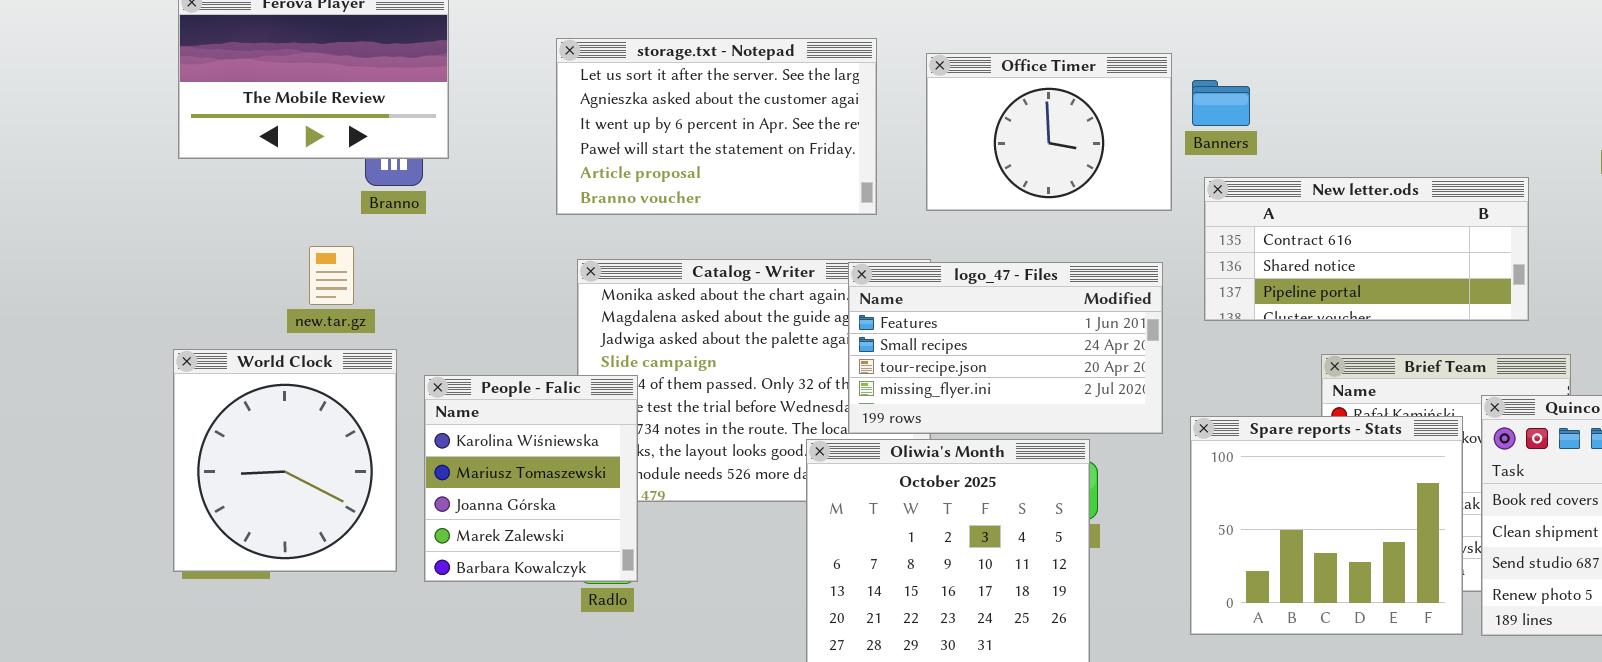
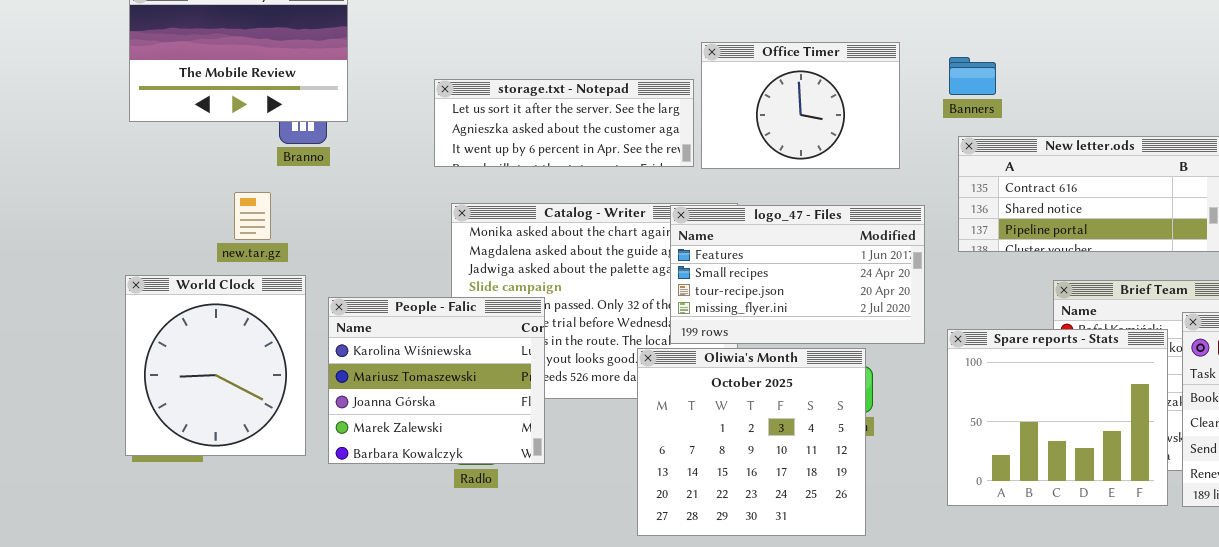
storage.txt - Notepad: [556,38,877,215] -> [434,79,694,167], resized
Office Timer: [926,53,1172,211] -> [701,42,900,169], moved
People - Falic: [424,375,638,582] -> [328,297,545,464], resized

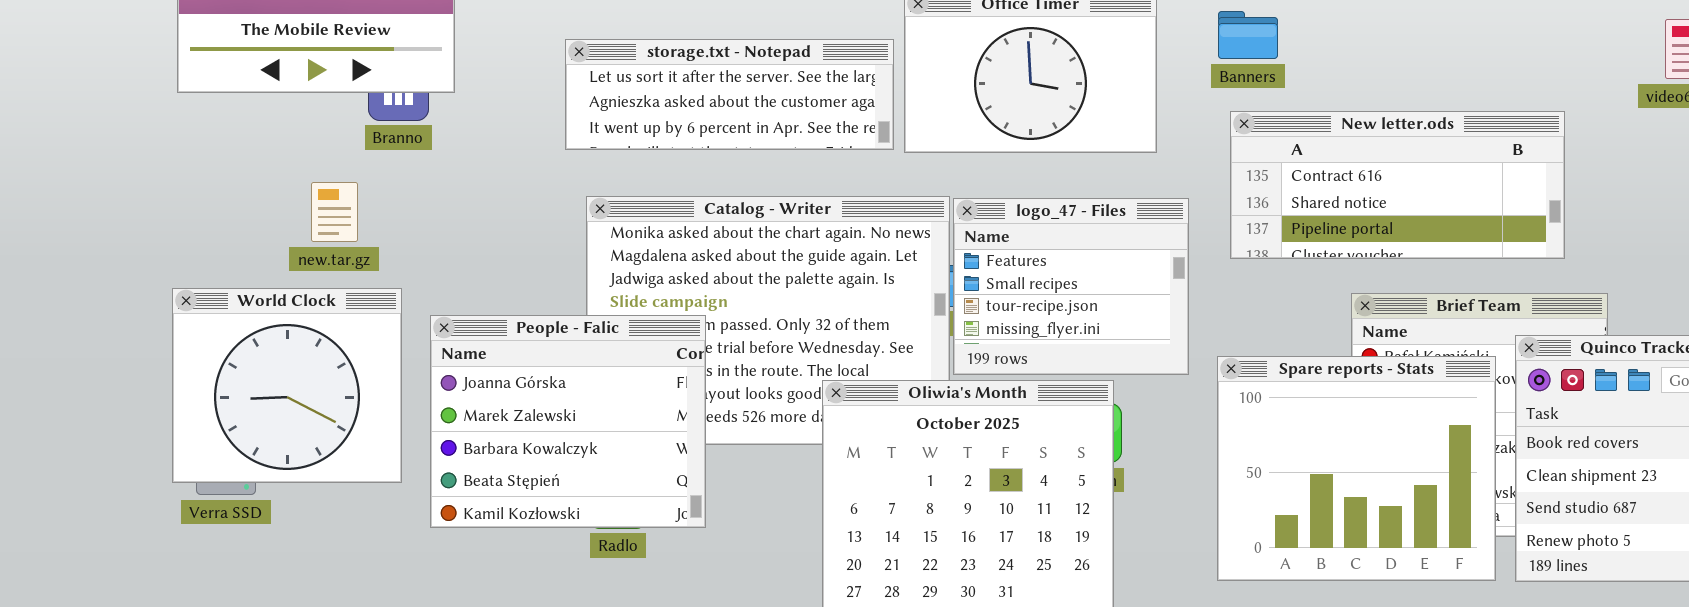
logo_47 - Files: [670,205,925,344] -> [953,198,1189,375], resized
World Clock: [125,275,306,456] -> [172,288,402,483], resized
People - Falic: [328,297,545,464] -> [430,315,706,528], scrolled down 2 rows

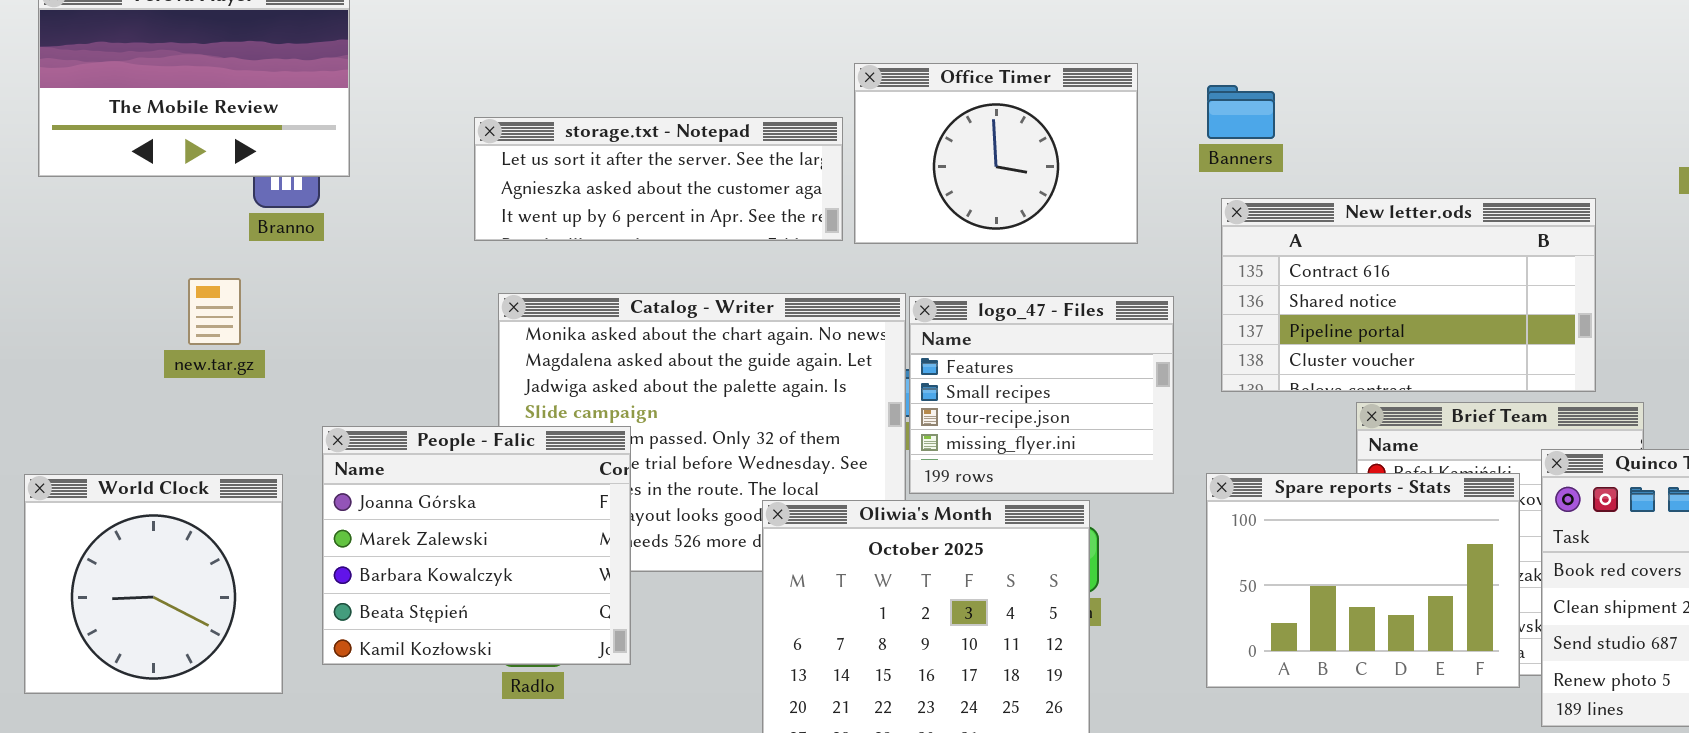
New letter.ods: [1230,111,1565,259] -> [1221,198,1596,392], resized
World Clock: [172,288,402,483] -> [24,474,283,694], moved
Spare reports - Stats: [1217,356,1496,581] -> [1206,473,1520,688], resized

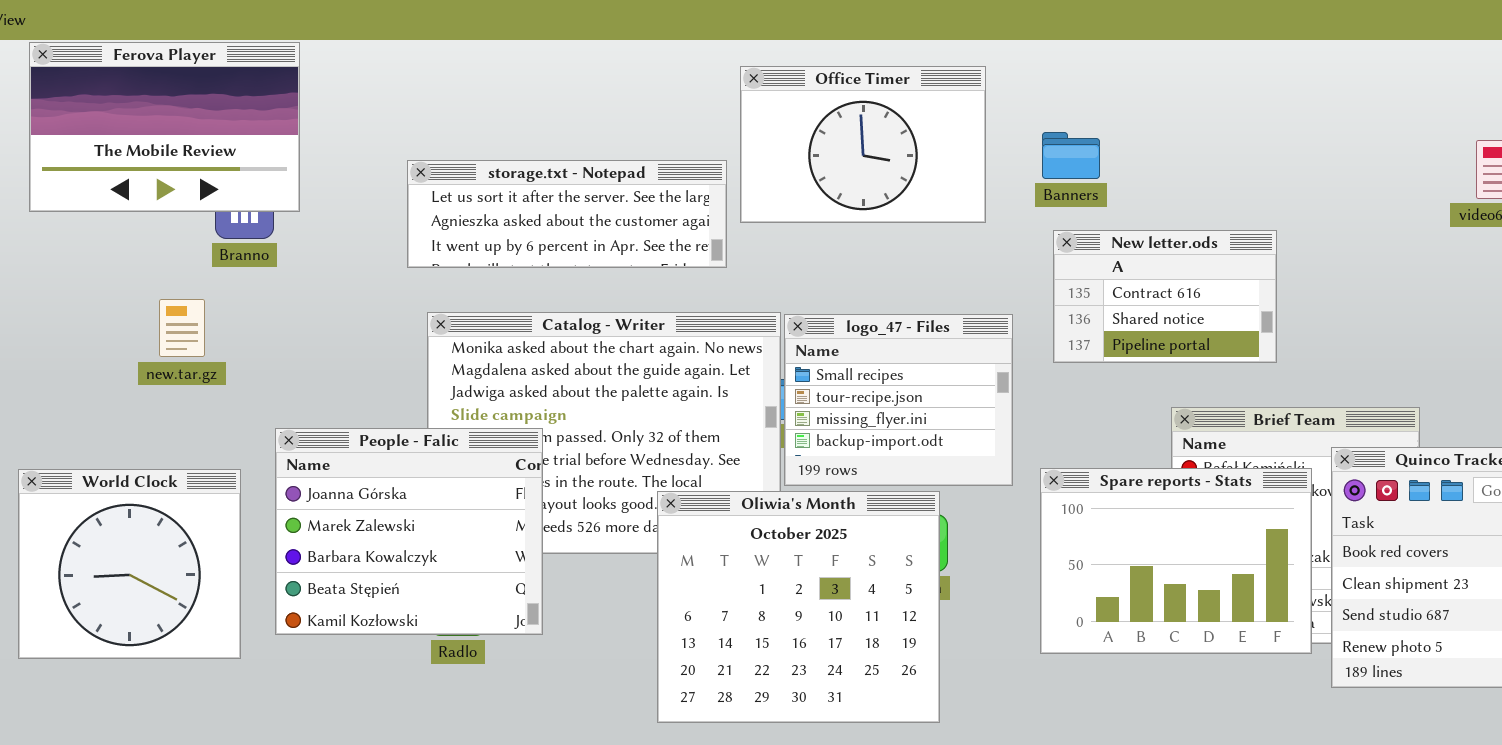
Office Timer: [854,63,1138,244] -> [740,66,986,223], moved
New letter.ods: [1221,198,1596,392] -> [1053,230,1277,363], resized
logo_47 - Files: [909,296,1174,494] -> [784,314,1013,486], scrolled down 1 row

